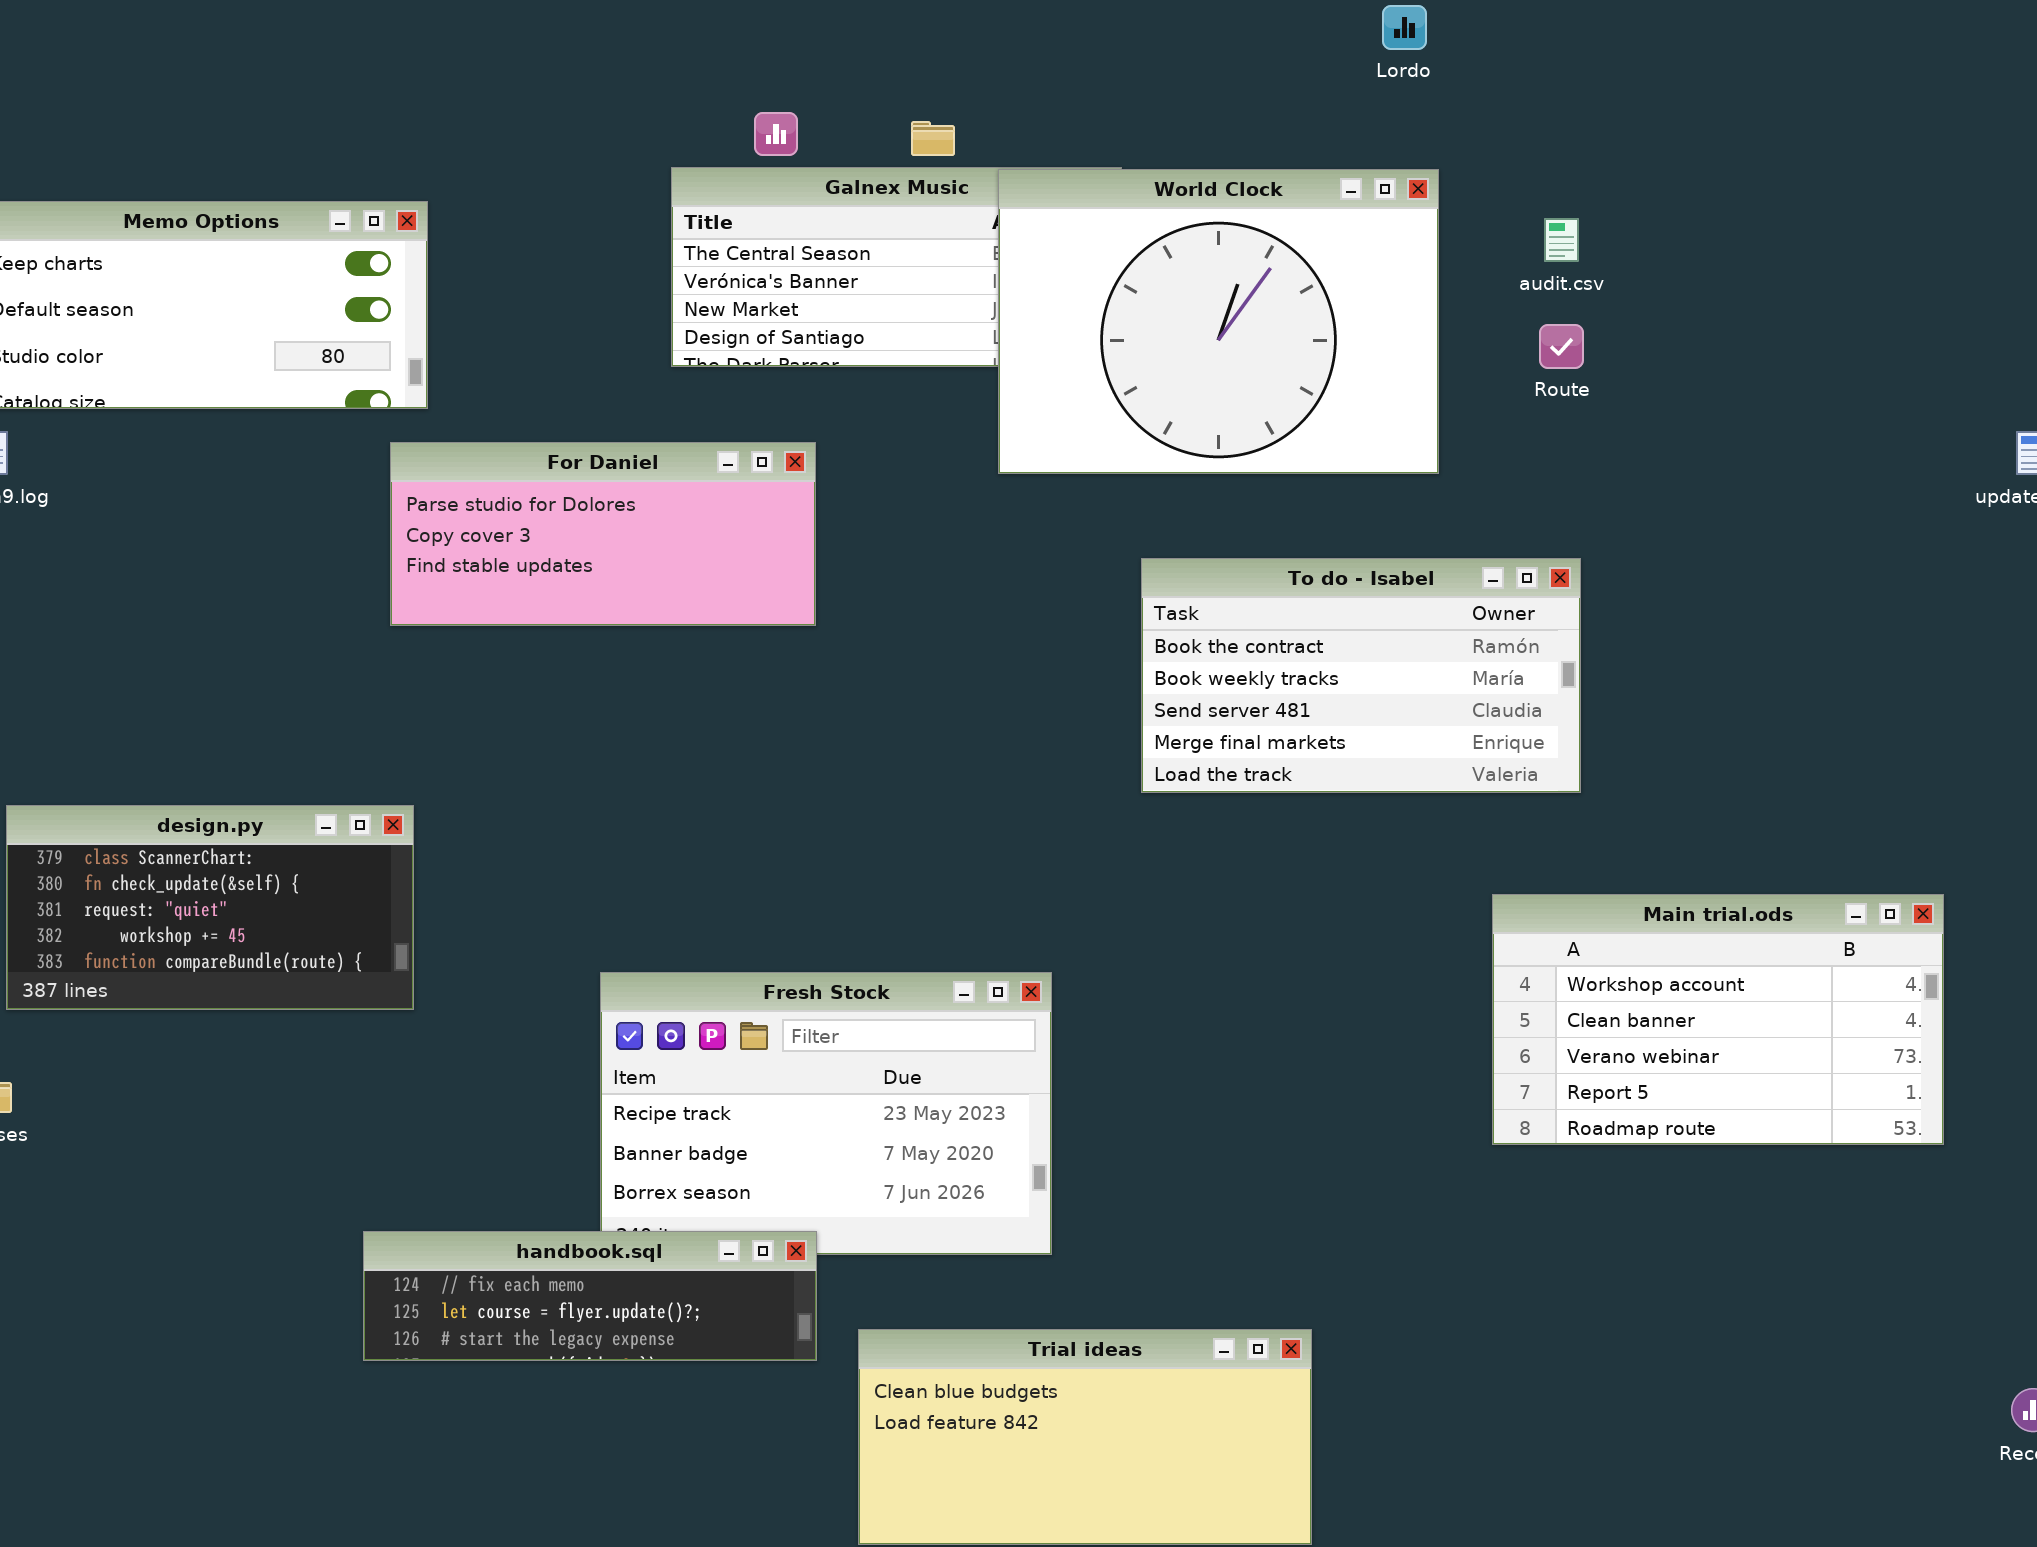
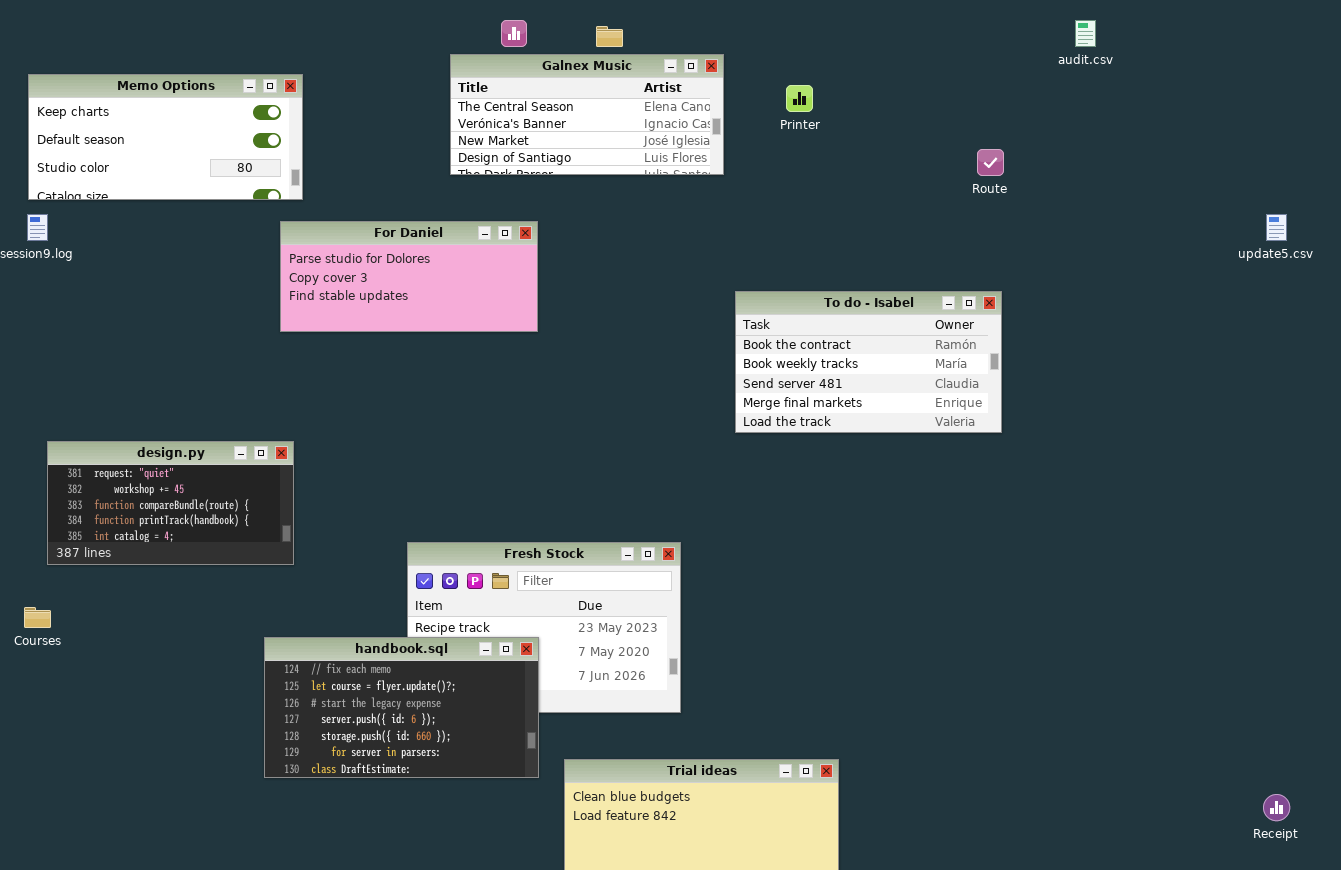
World Clock: [998,169,1439,474] -> none, closed
audit.csv: [1544,218,1579,262] -> [1075,20,1096,47], moved
design.py: [6,805,414,1010] -> [47,441,294,565], scrolled down 2 rows
Main trial.ods: [1492,894,1944,1145] -> none, closed
handbook.sql: [363,1231,817,1361] -> [264,637,539,778], resized

